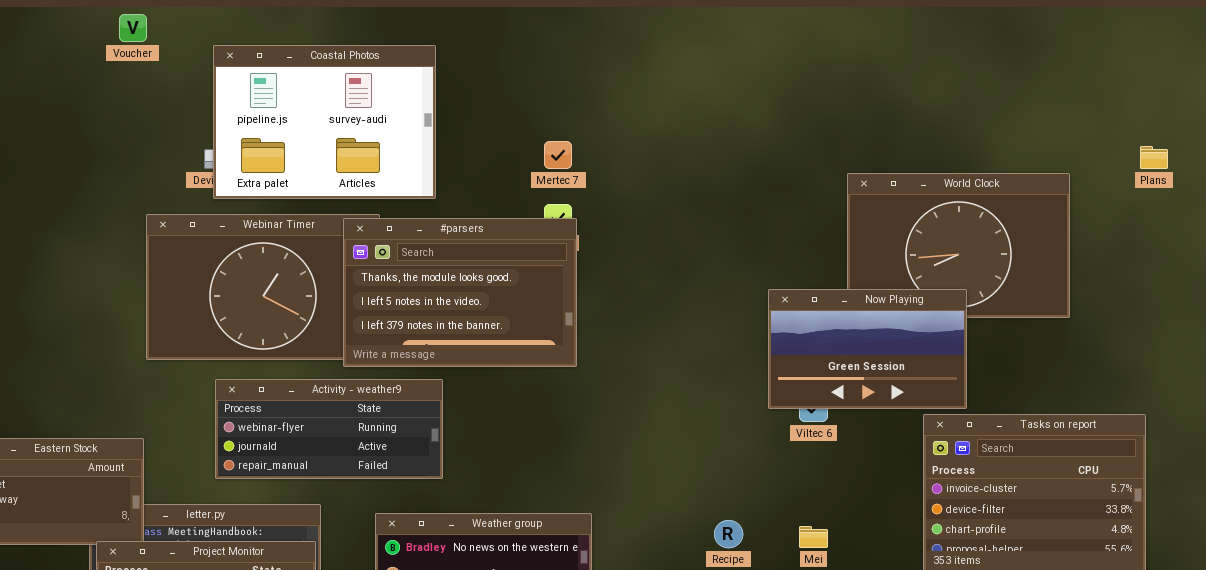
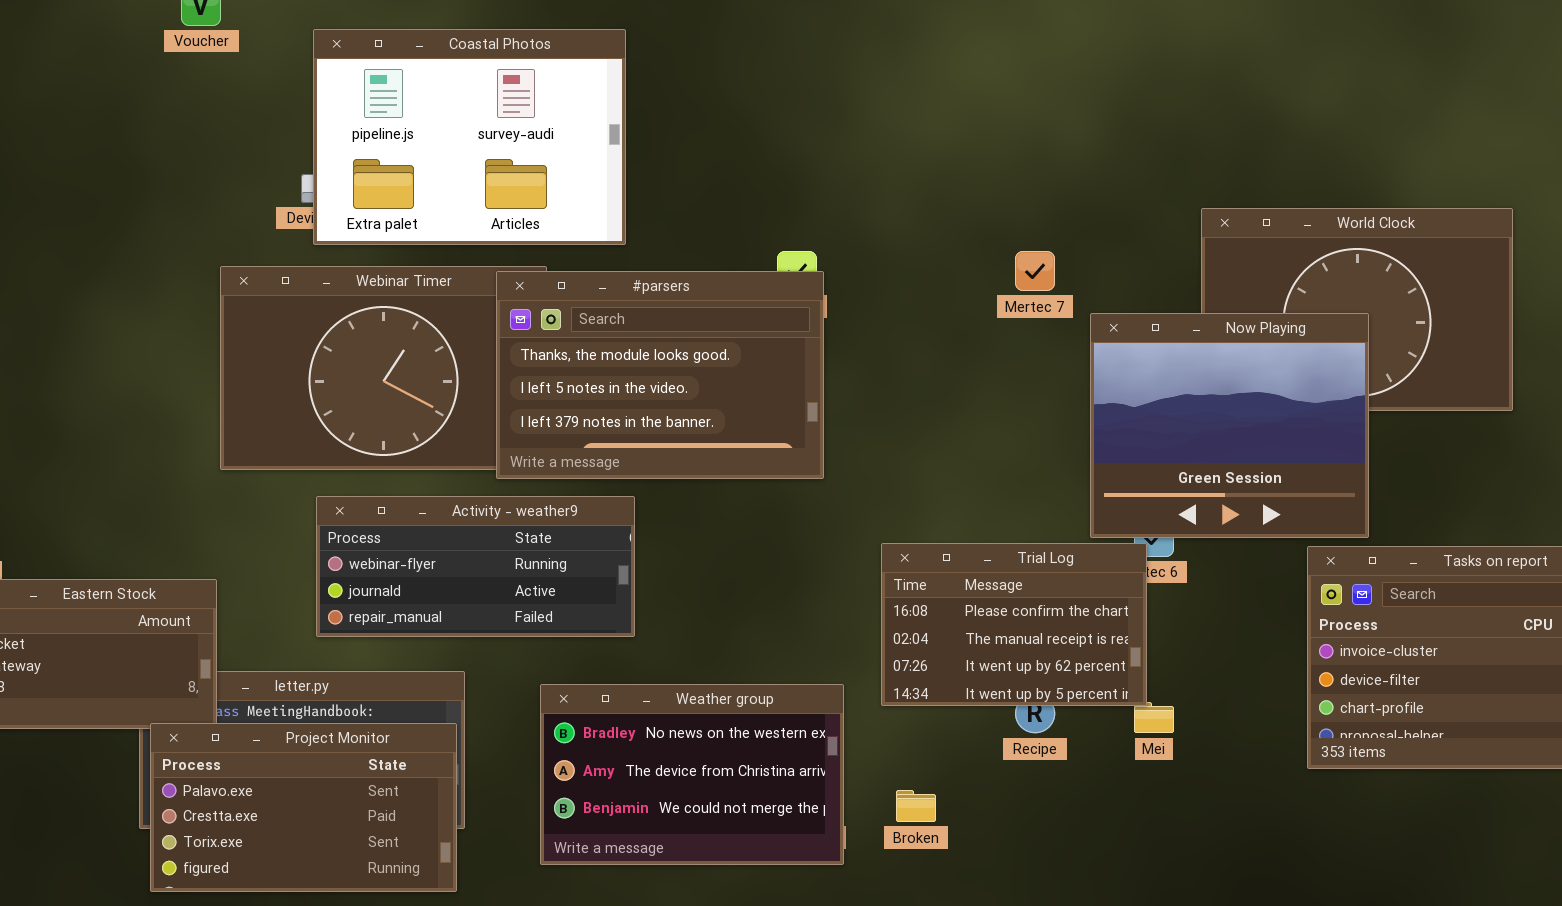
Mertec 7: [544,141,572,169] -> [1015,251,1055,291], moved
Now Playing: [768,289,967,409] -> [1090,313,1369,538], resized
Trial Log: none -> [881,543,1147,706], opened

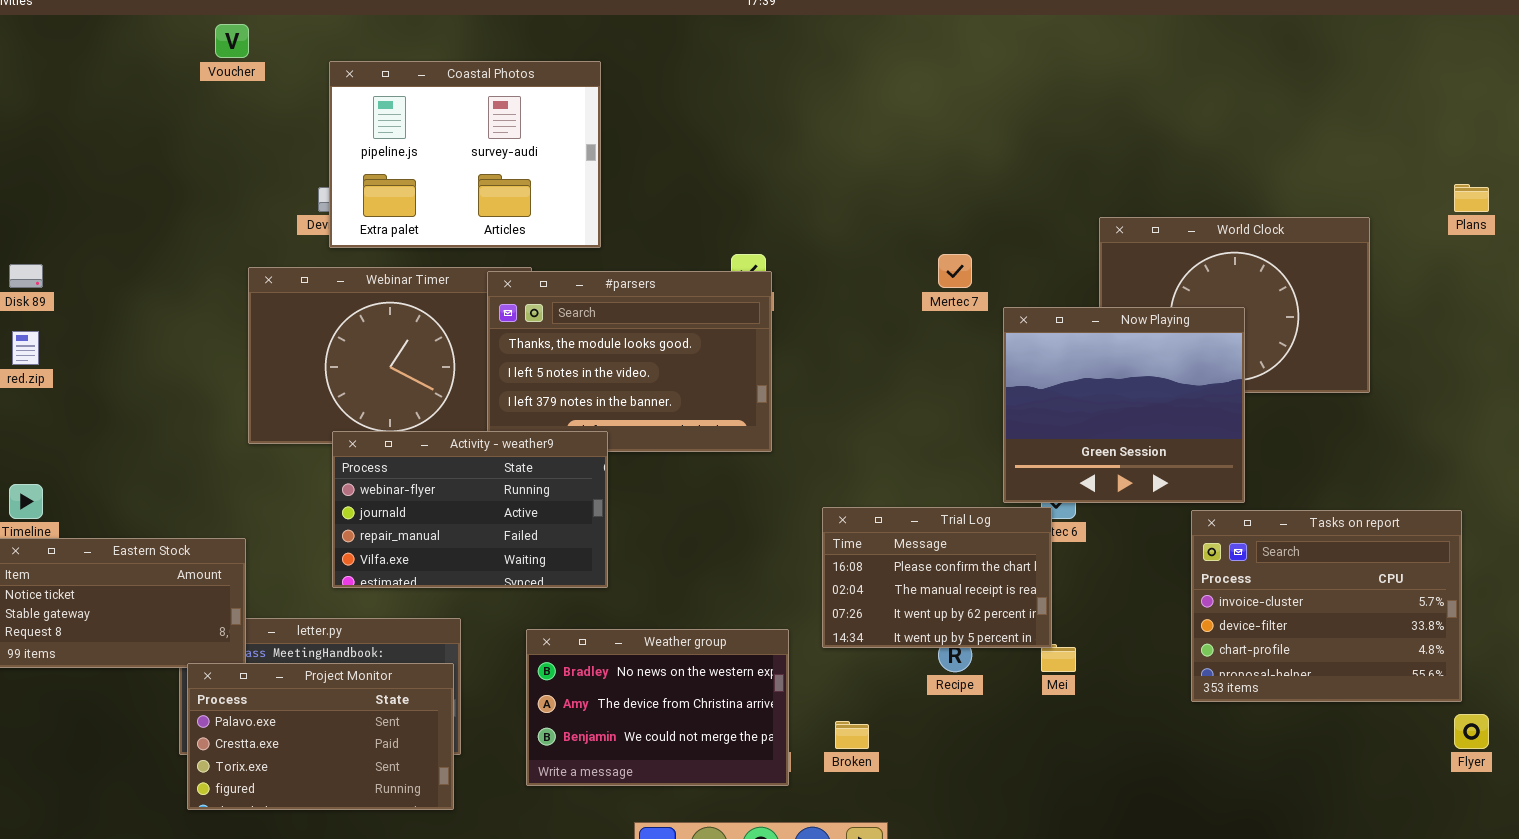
Activity - weather9: [316,496,635,637] -> [332,431,608,588], resized

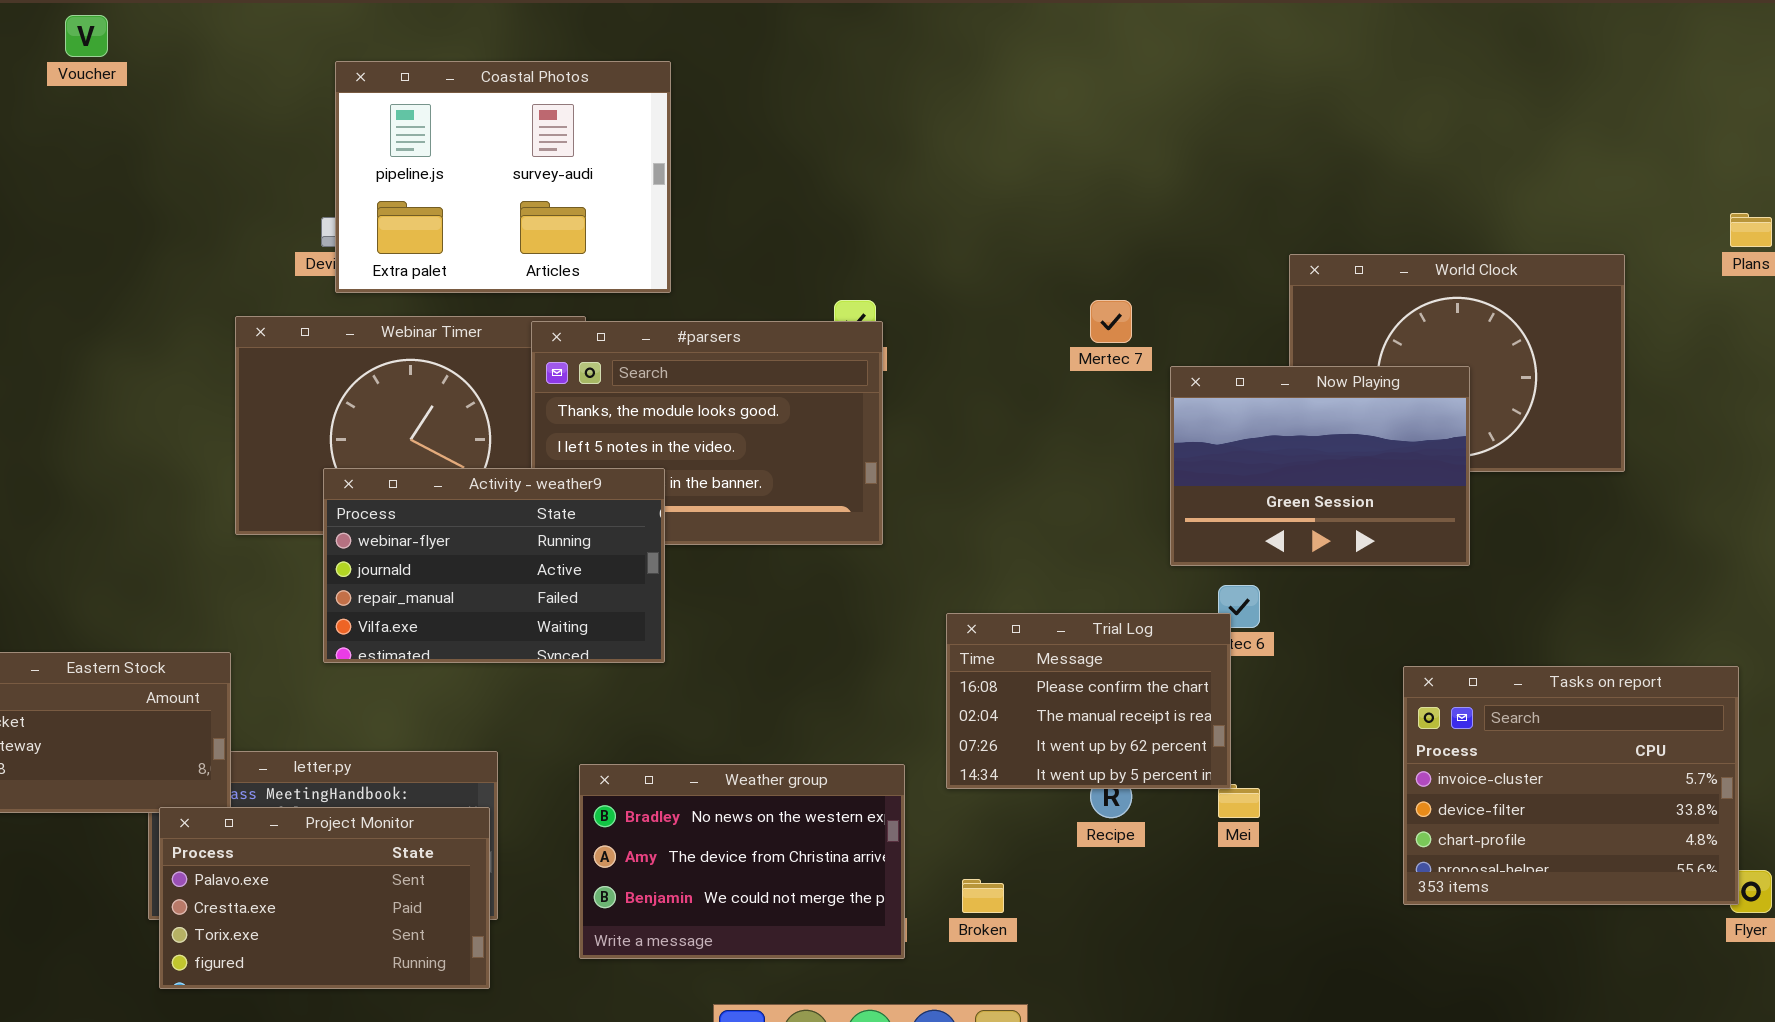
Voucher: [215,24,249,58] -> [65,15,108,57], moved
Now Playing: [1003,307,1245,503] -> [1170,366,1470,566], resized
Activity - weather9: [332,431,608,588] -> [323,468,665,663], moved
Tasks on report: [1191,510,1462,702] -> [1403,666,1739,905], moved

